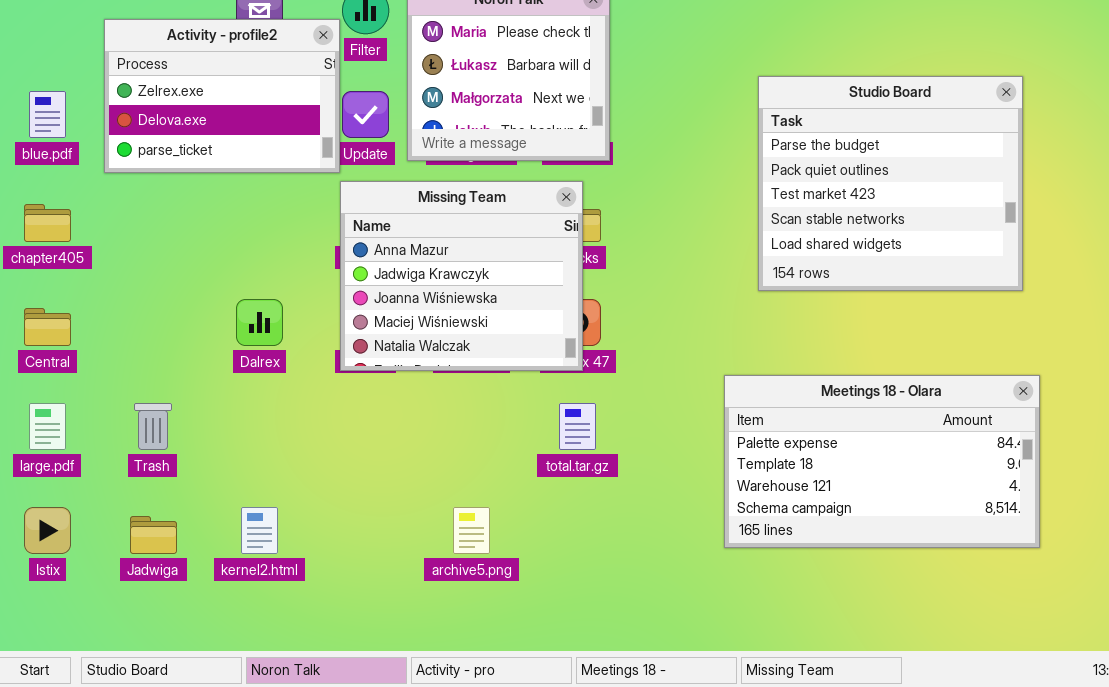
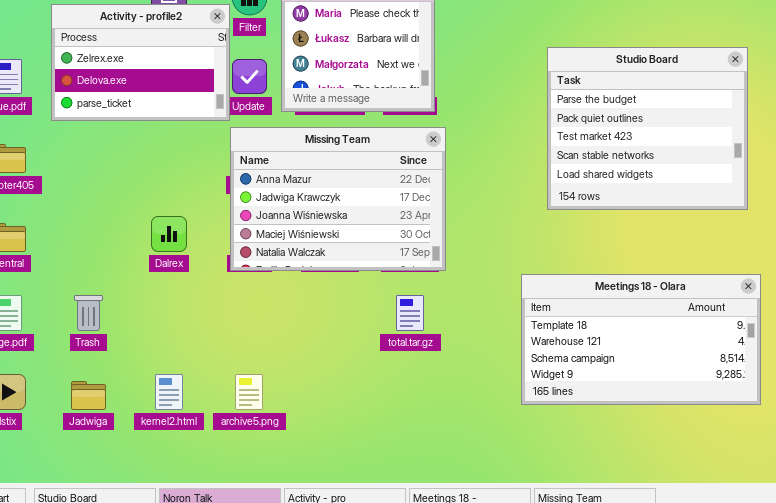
Missing Team: [340,181,583,371] -> [230,127,446,271], resized
Meetings 18 - Olara: [724,375,1040,548] -> [521,274,761,405], scrolled down 1 row
archive5.png: [453,507,490,554] -> [235,374,263,410], moved

